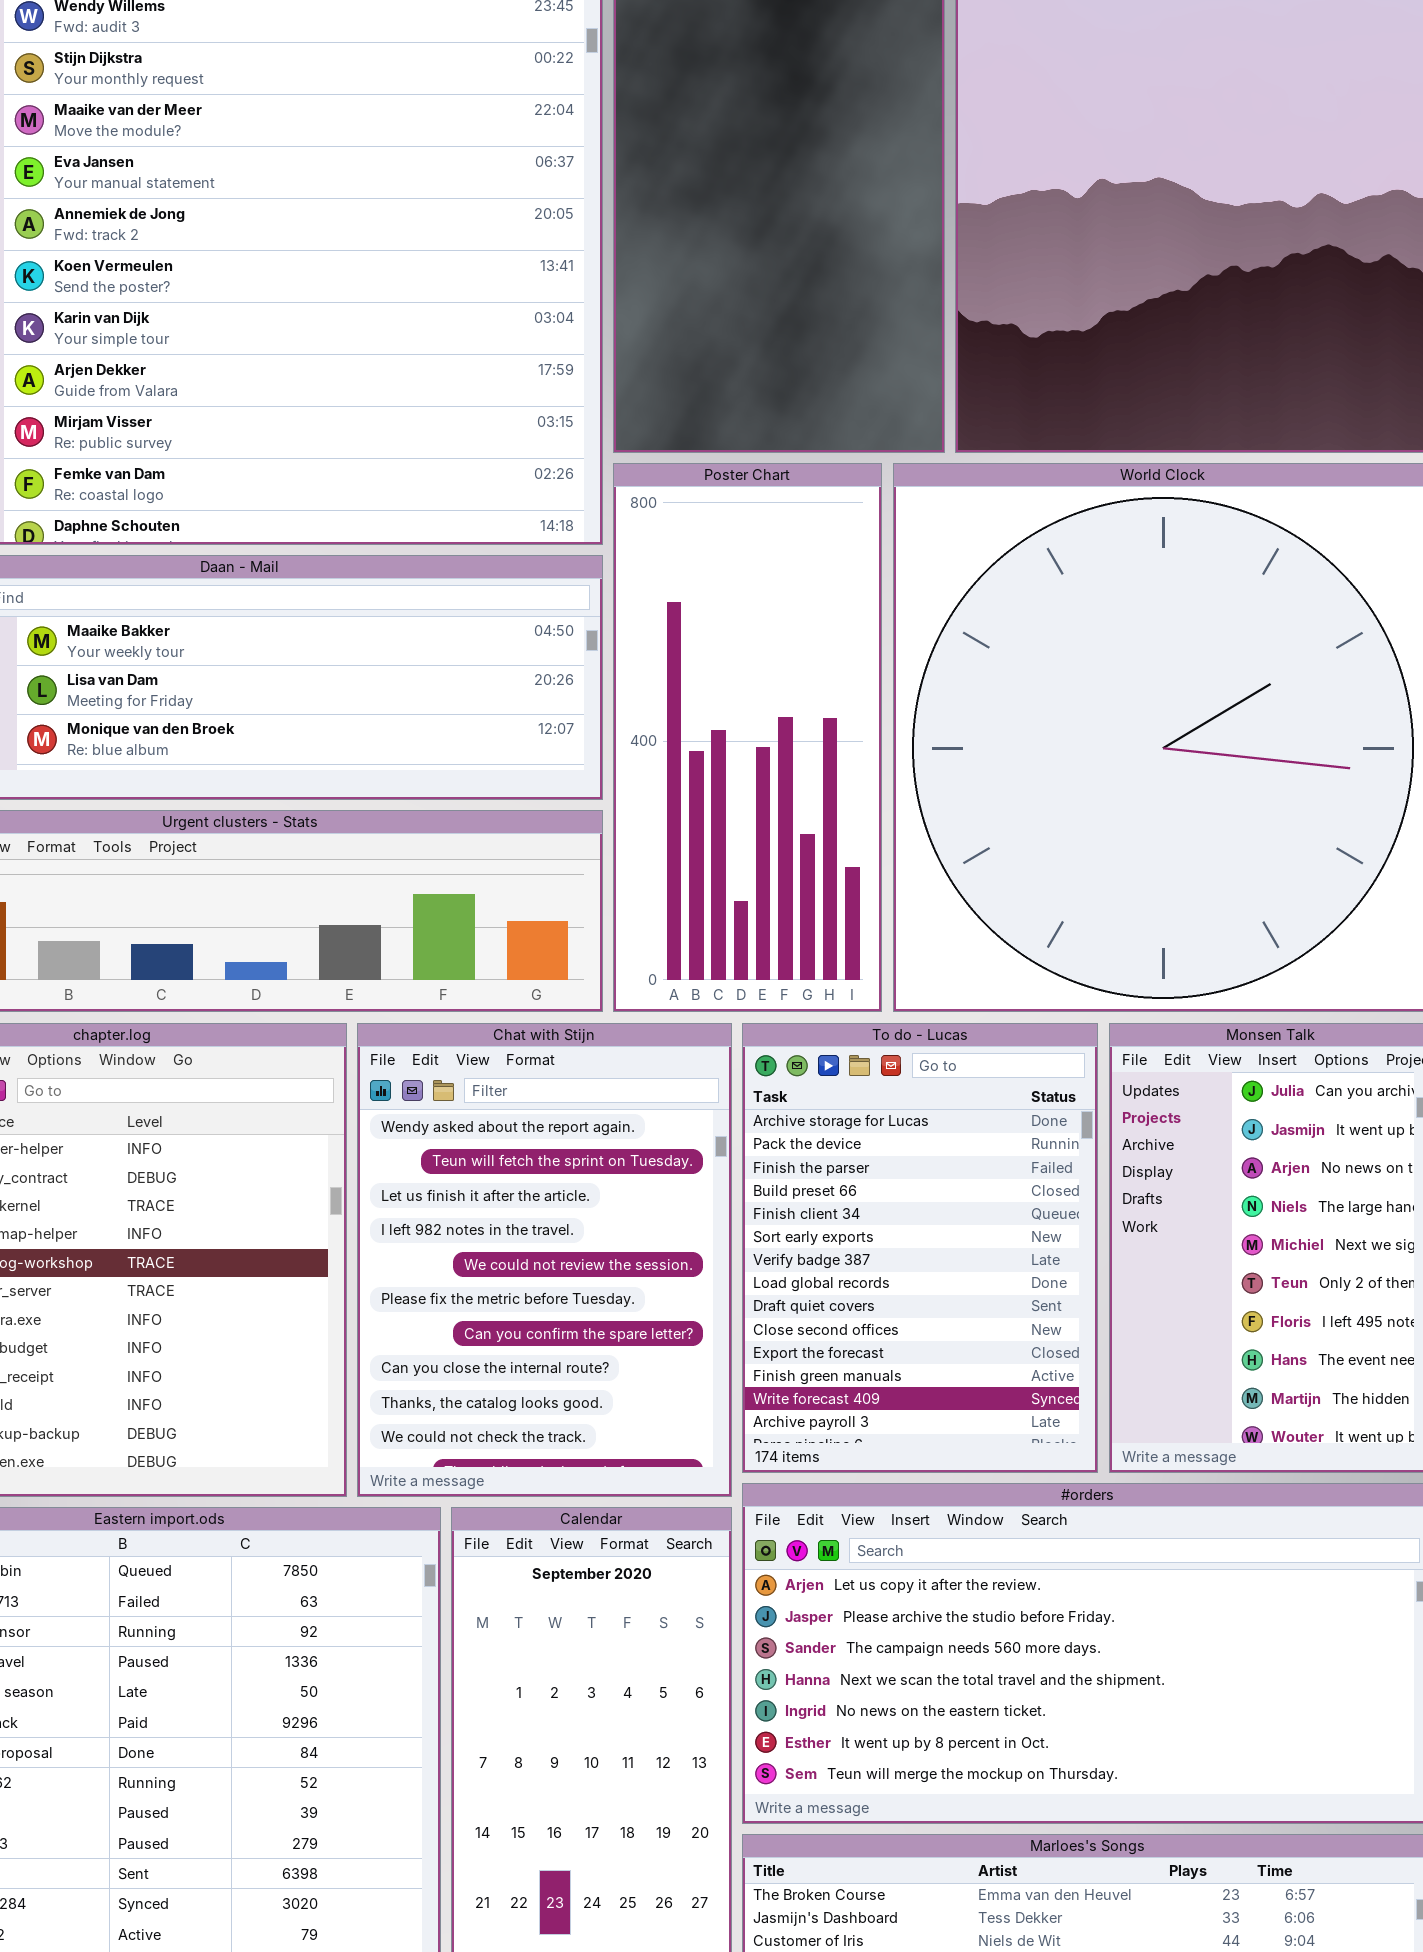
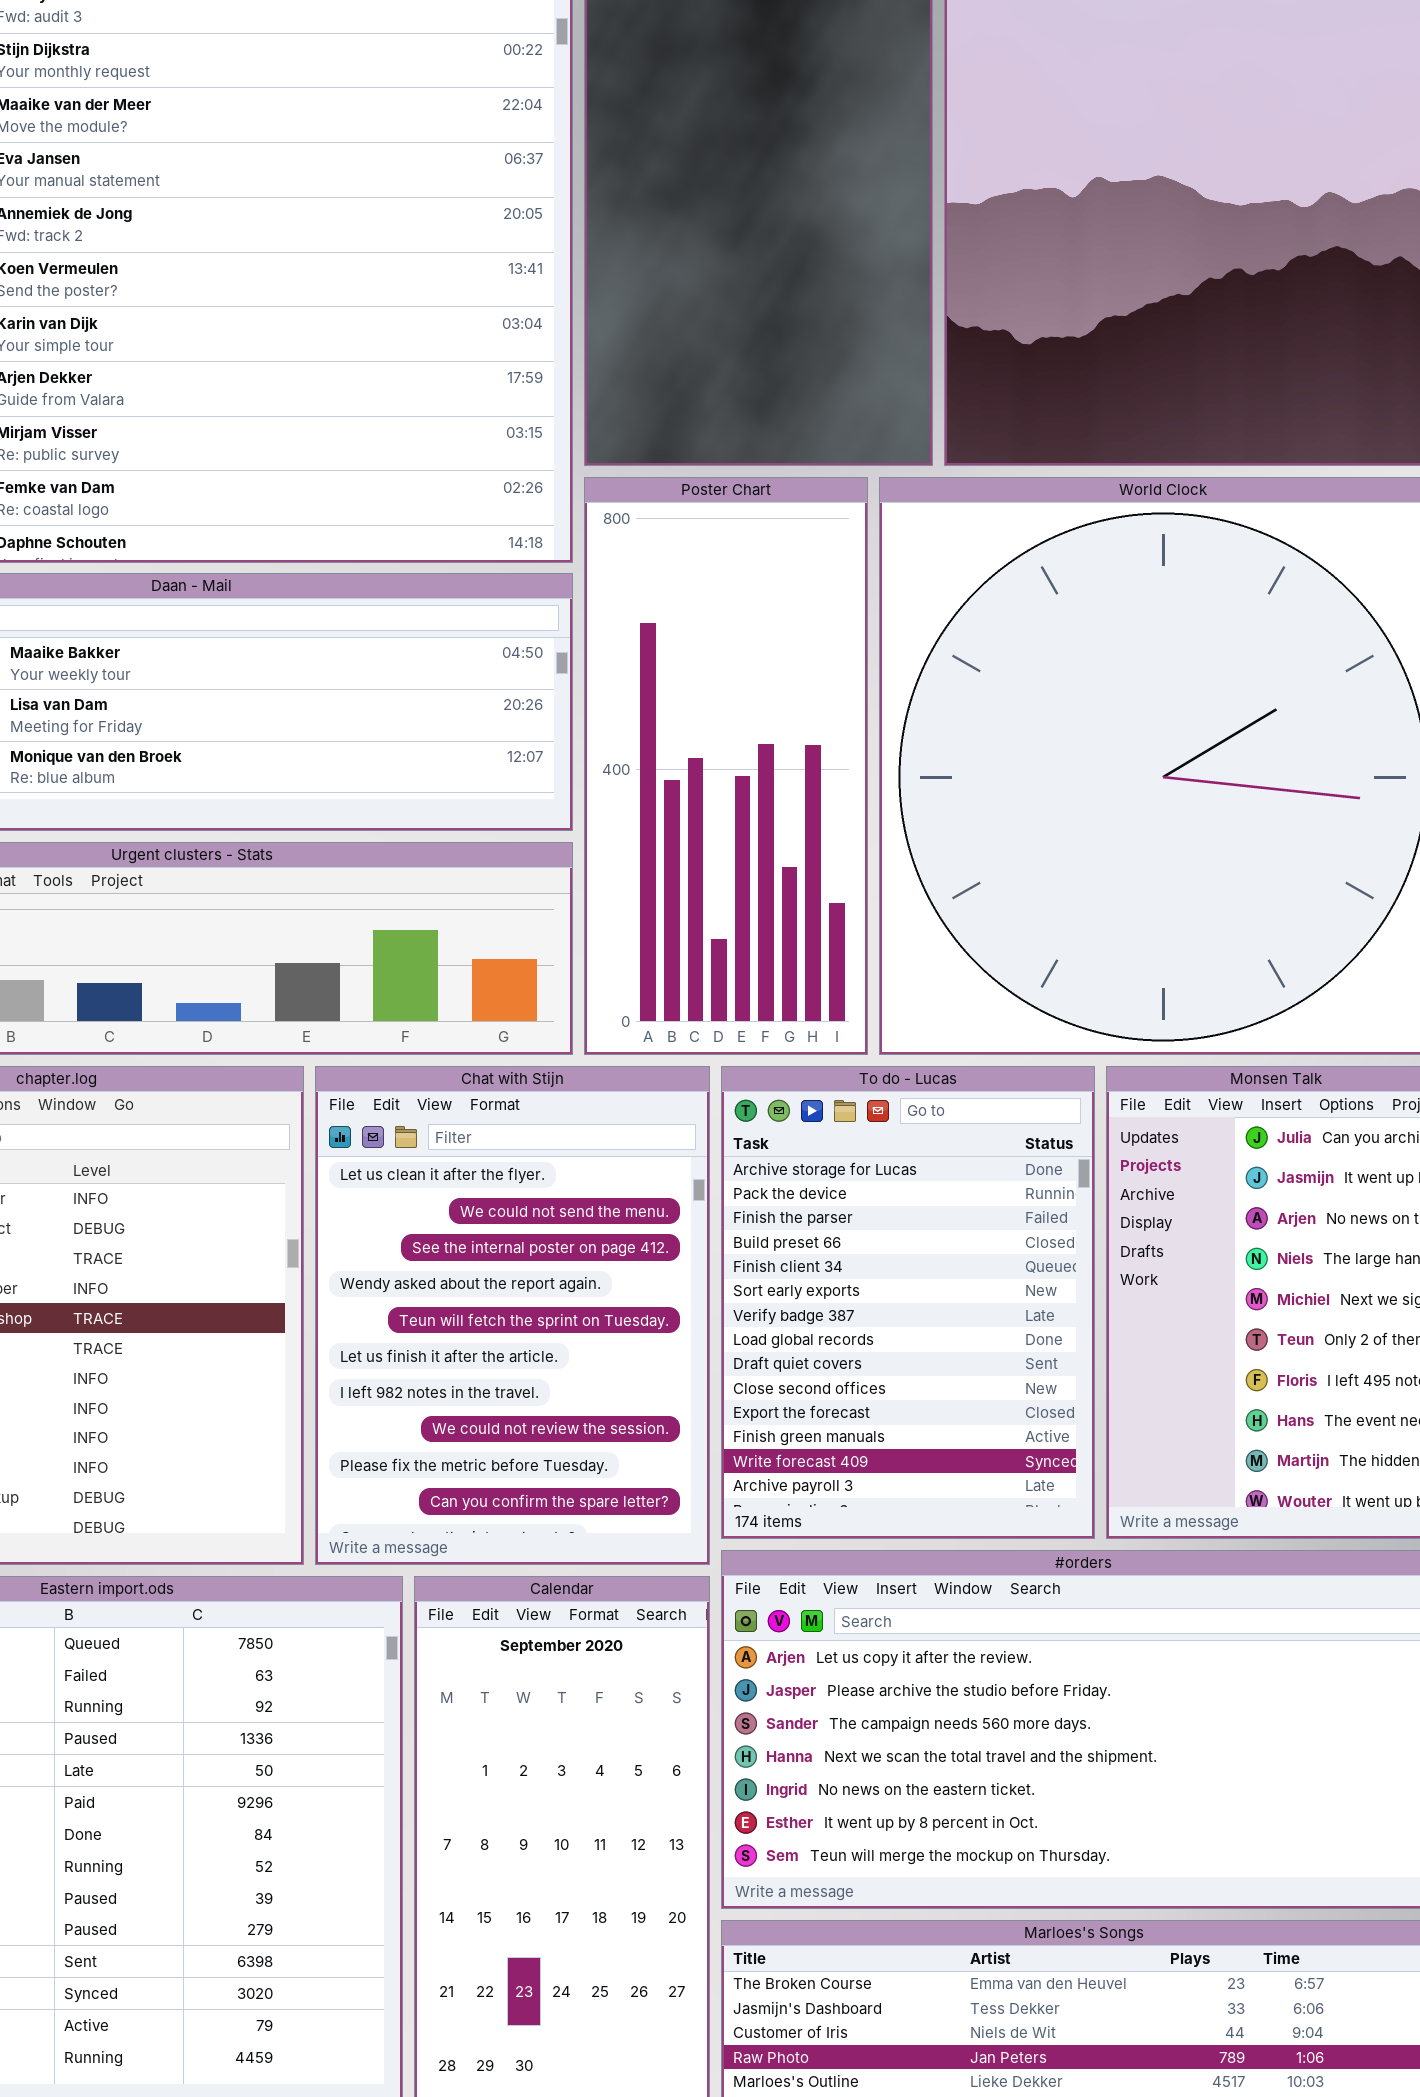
Chat with Stijn: [357,1023,732,1497] -> [315,1066,710,1565], scrolled up 3 rows

